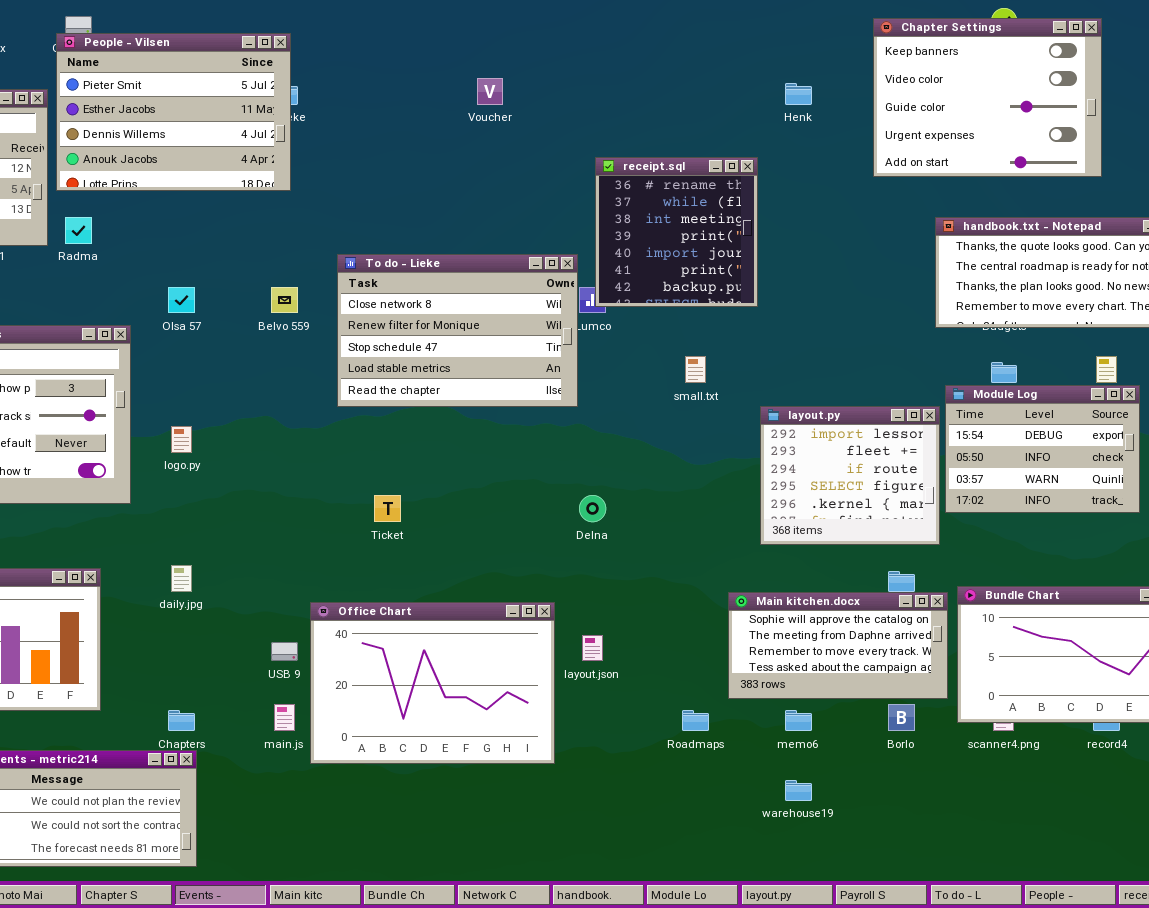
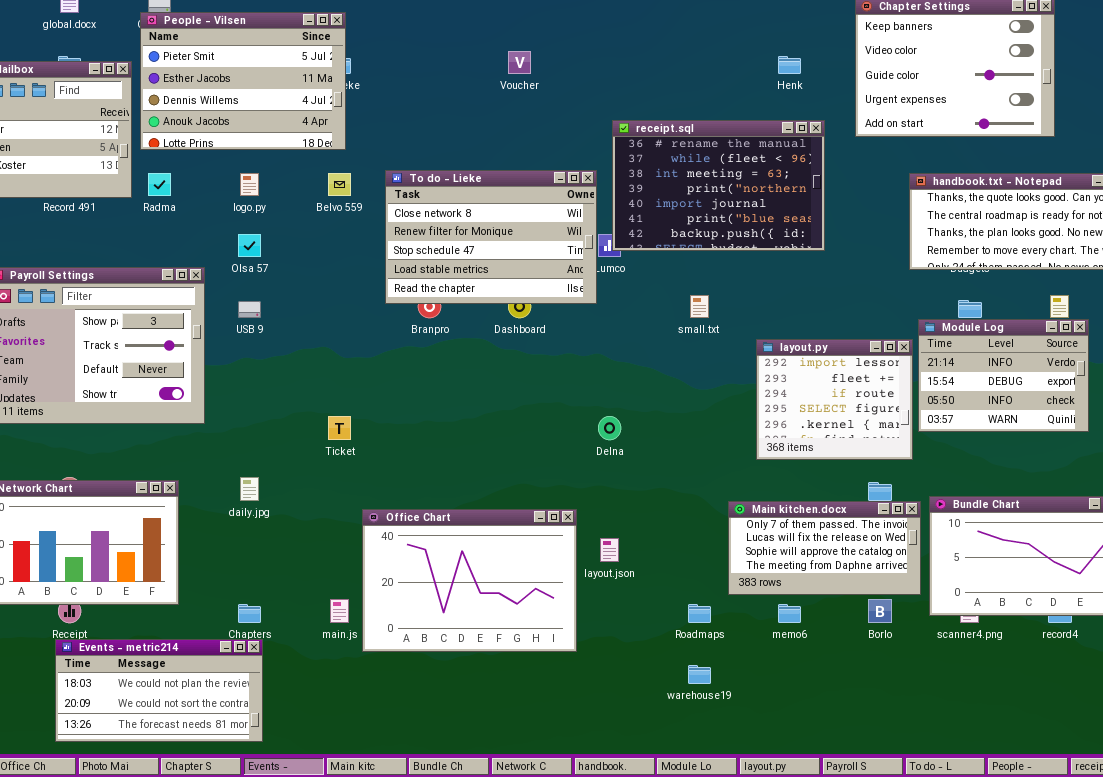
receipt.sql: [595,157,758,307] -> [612,120,825,251], resized
To do - Lieke: [337,254,578,407] -> [385,170,597,304], moved
Belvo 559: [271,287,298,313] -> [328,173,351,196], moved
Module Log: [945,385,1140,513] -> [918,319,1089,432], scrolled up 1 row
logo.py: [171,426,192,453] -> [240,173,259,196], moved
Ticket: [374,495,401,522] -> [328,416,351,440], moved
Main kitchen.docx: [728,592,948,699] -> [728,501,921,595], scrolled up 2 rows
USB 9: [271,642,298,661] -> [238,301,261,318], moved
warehouse19: [785,780,812,801] -> [688,665,711,684], moved

